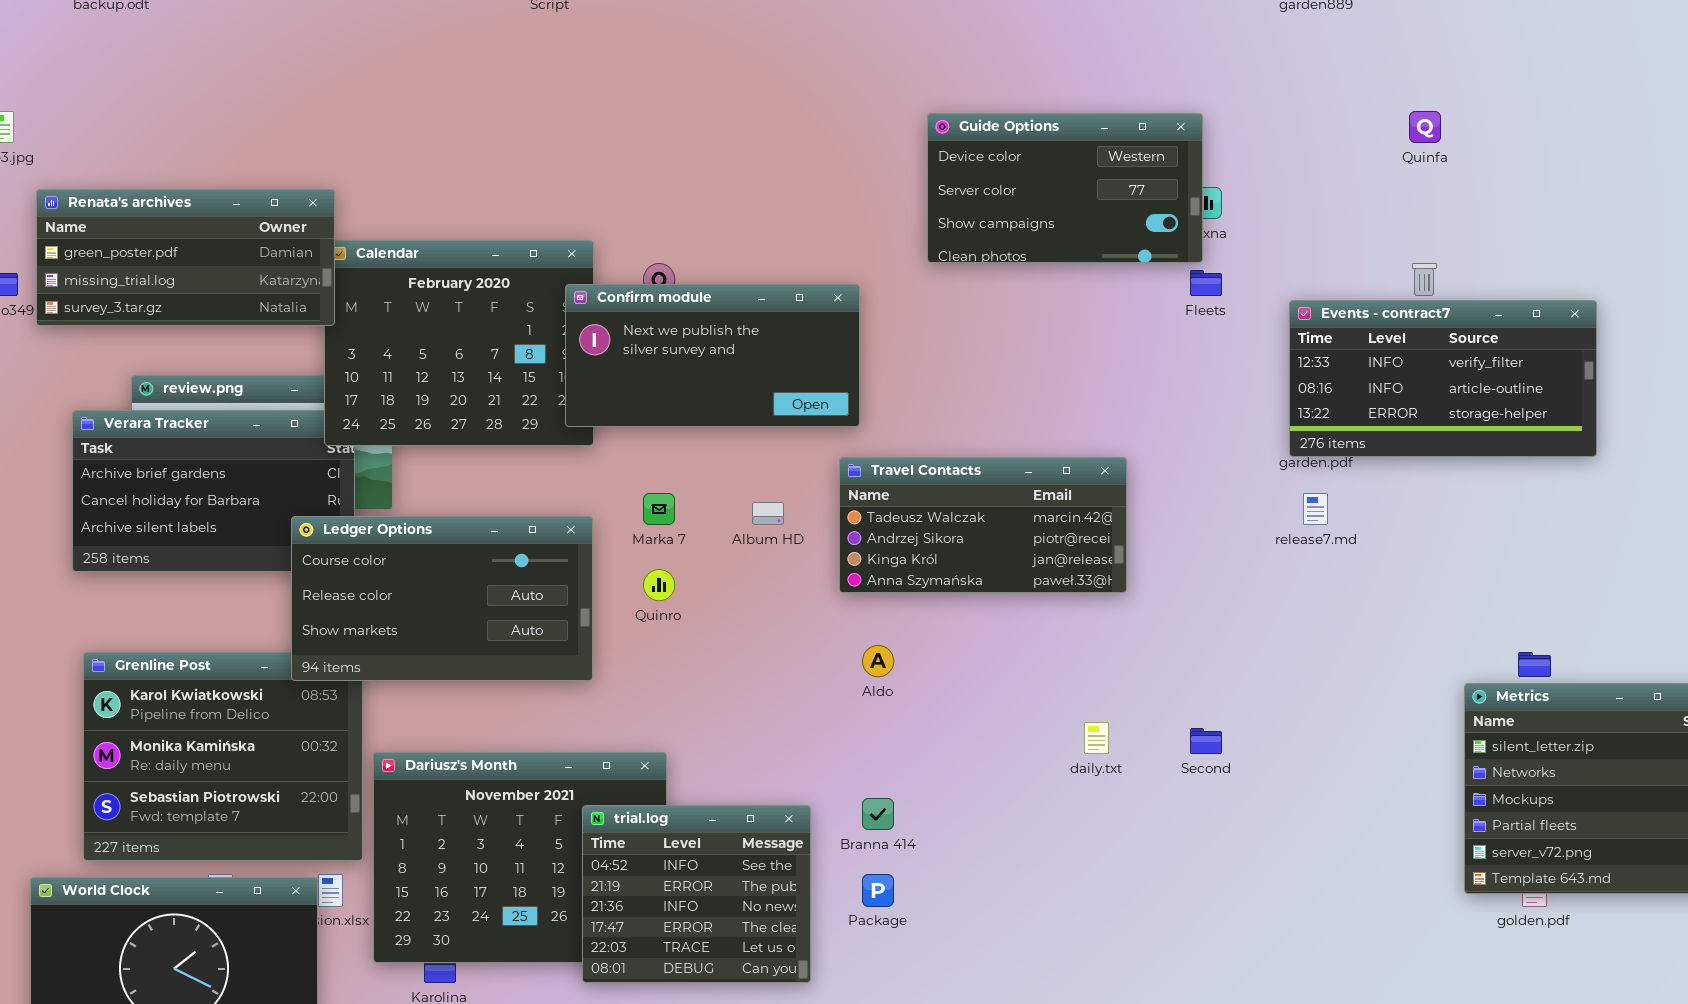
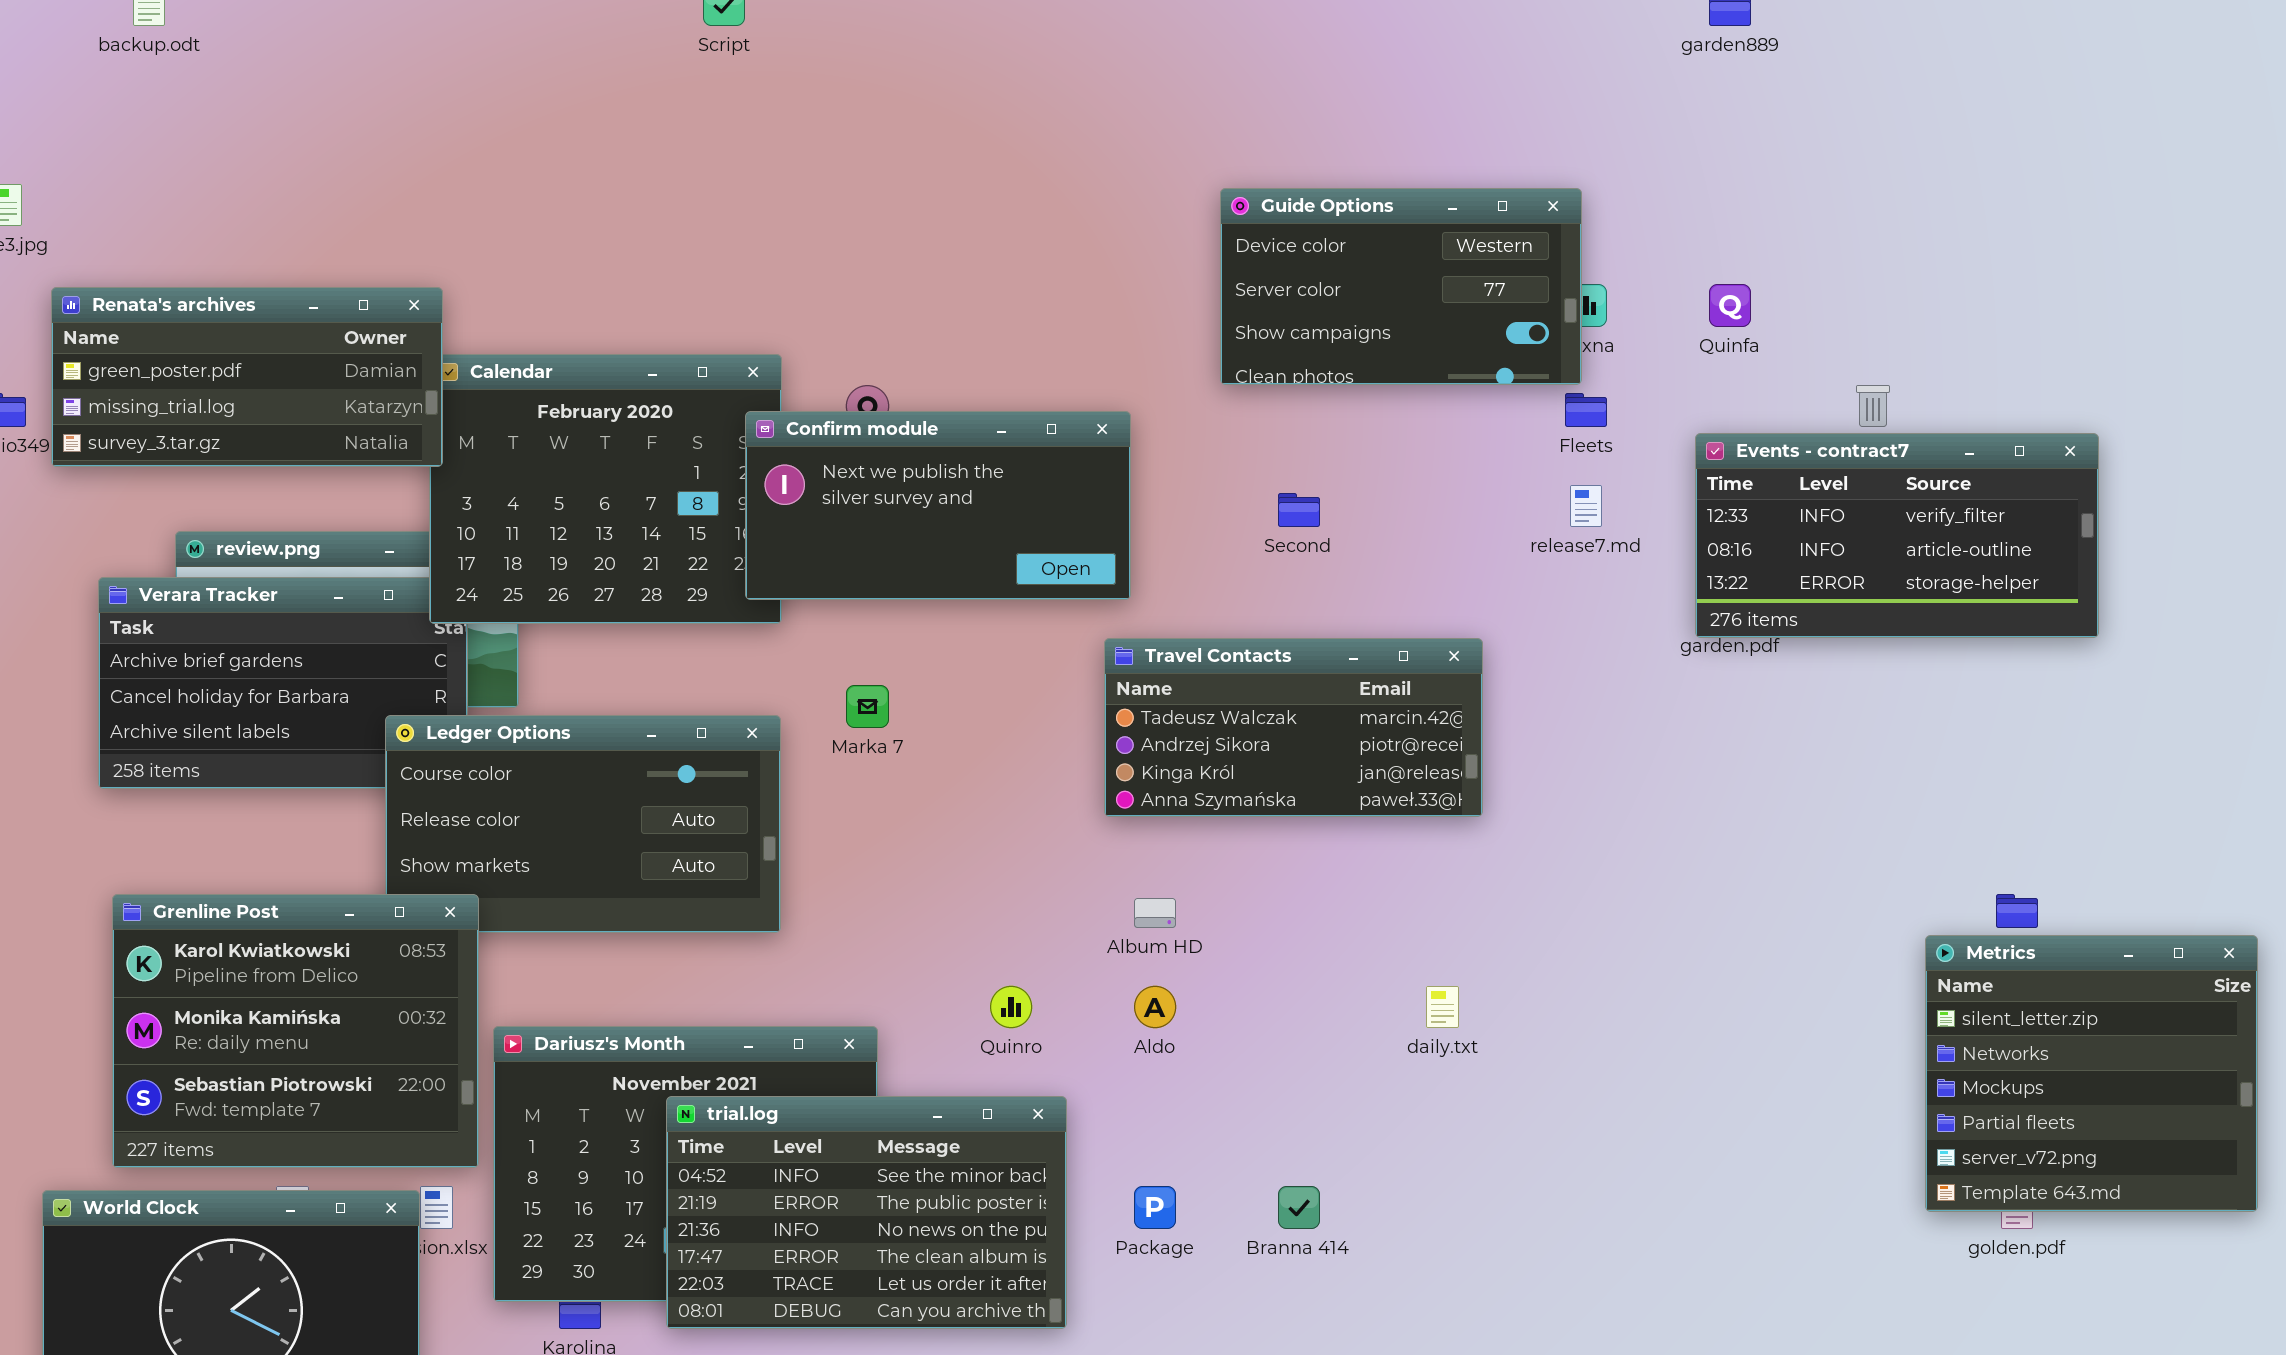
Quinfa: [1409,111,1441,143] -> [1709,284,1751,327], moved
release7.md: [1303,493,1328,525] -> [1570,485,1602,527], moved
Album HD: [752,502,784,525] -> [1134,898,1176,928], moved
Quinro: [643,569,675,601] -> [990,986,1032,1028], moved
Aldo: [862,645,894,677] -> [1134,986,1176,1028], moved
Grenline Post: [83,652,363,861] -> [112,894,479,1168], raised
Second: [1190,728,1222,754] -> [1278,493,1320,527], moved
Branna 414: [862,798,894,830] -> [1278,1186,1320,1229], moved
trial.log: [582,805,811,983] -> [666,1096,1067,1329], resized

